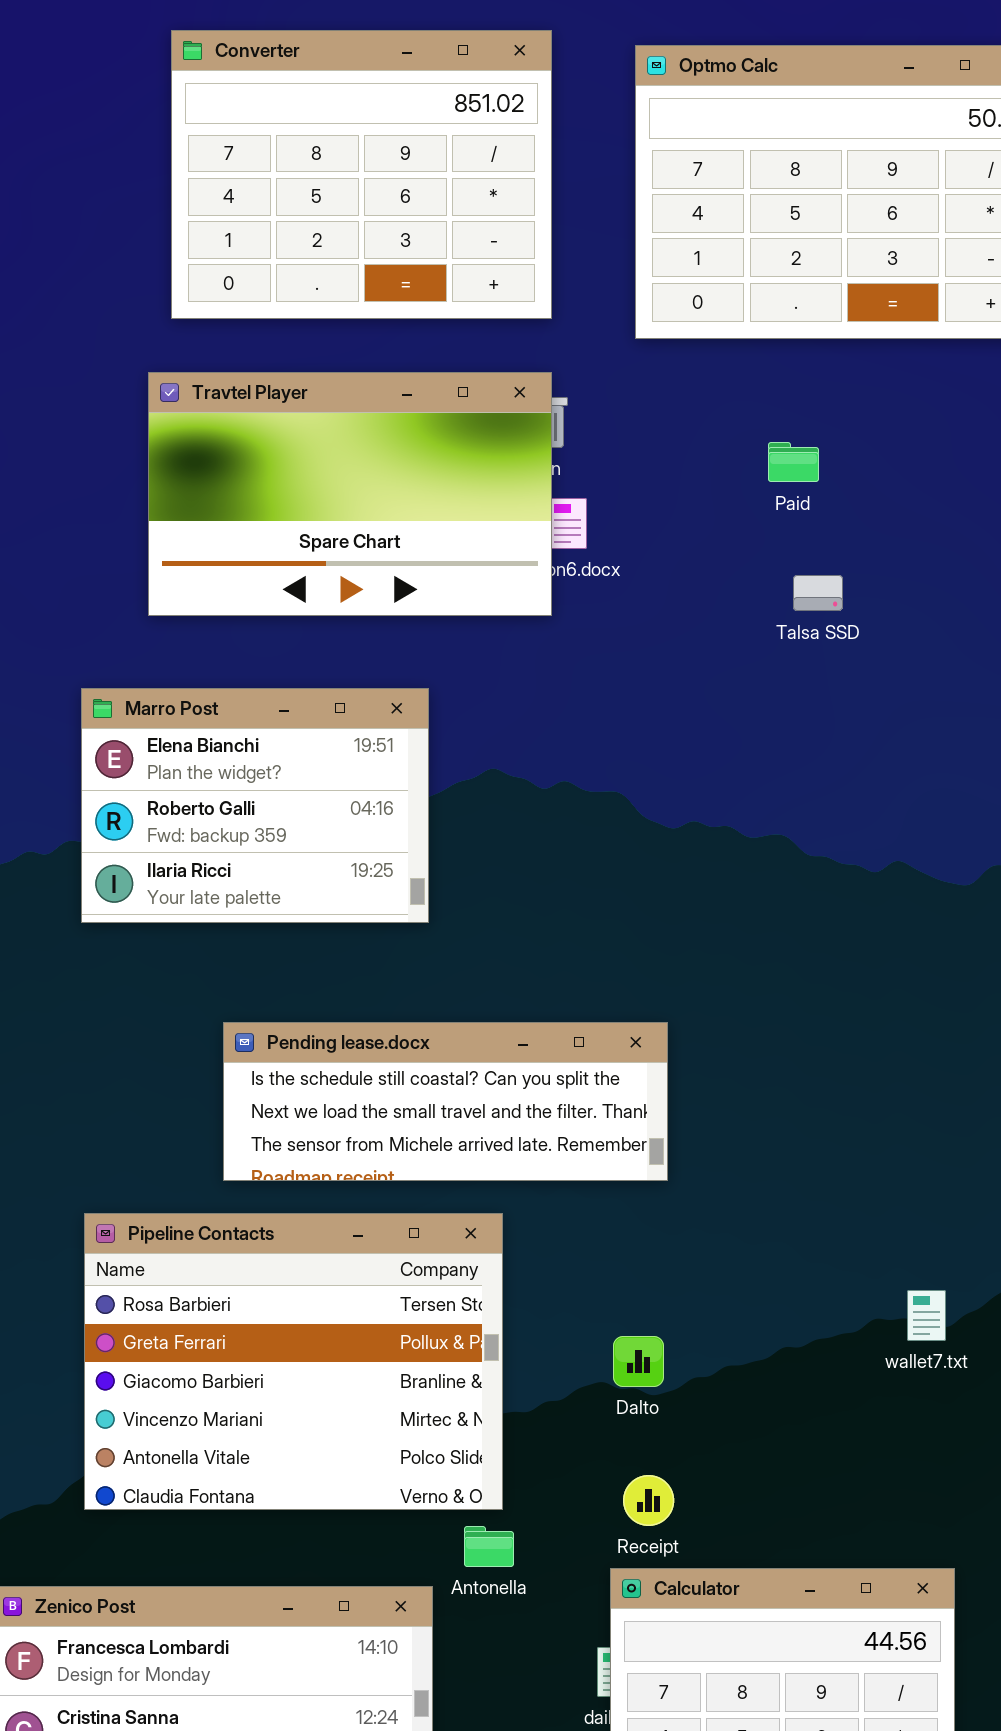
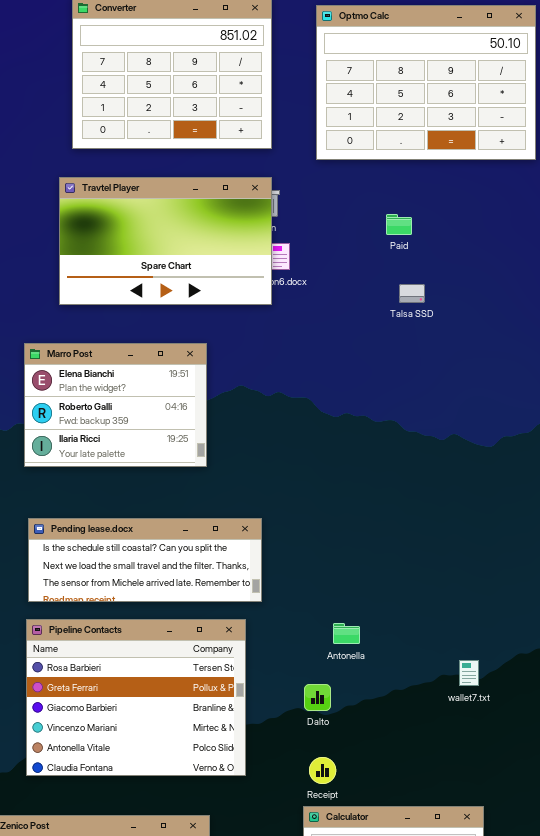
Pending lease.docx: [223,1022,668,1181] -> [28,518,262,602], moved
Antonella: [464,1526,514,1567] -> [333,623,360,644], moved

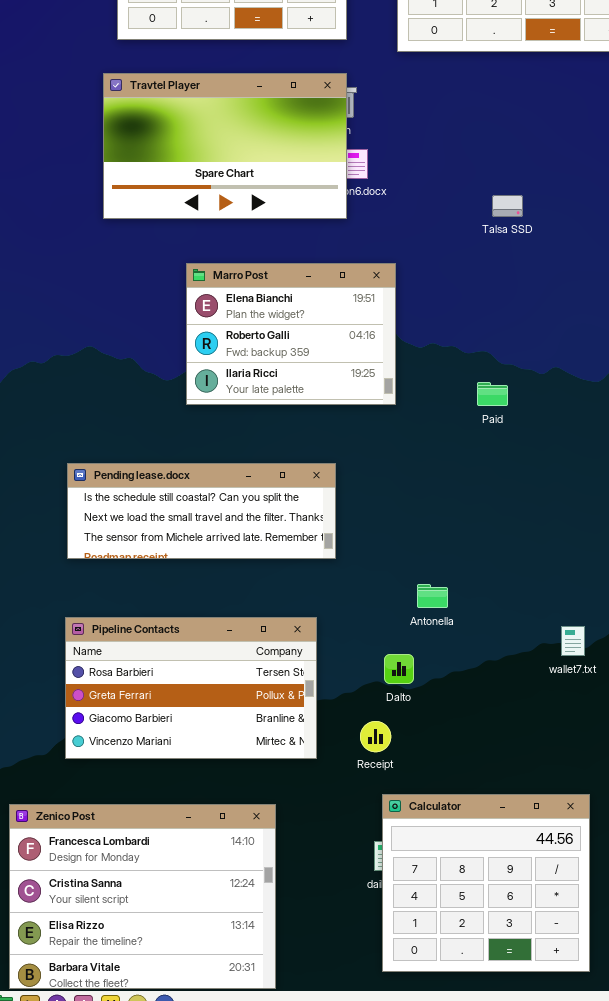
Paid: [386,214,412,235] -> [477,382,508,406], moved
Marro Post: [24,343,207,467] -> [186,263,396,405], moved
Pipeline Contacts: [26,619,246,776] -> [65,617,317,759], resized
Receipt: [309,757,336,784] -> [360,721,391,752], moved

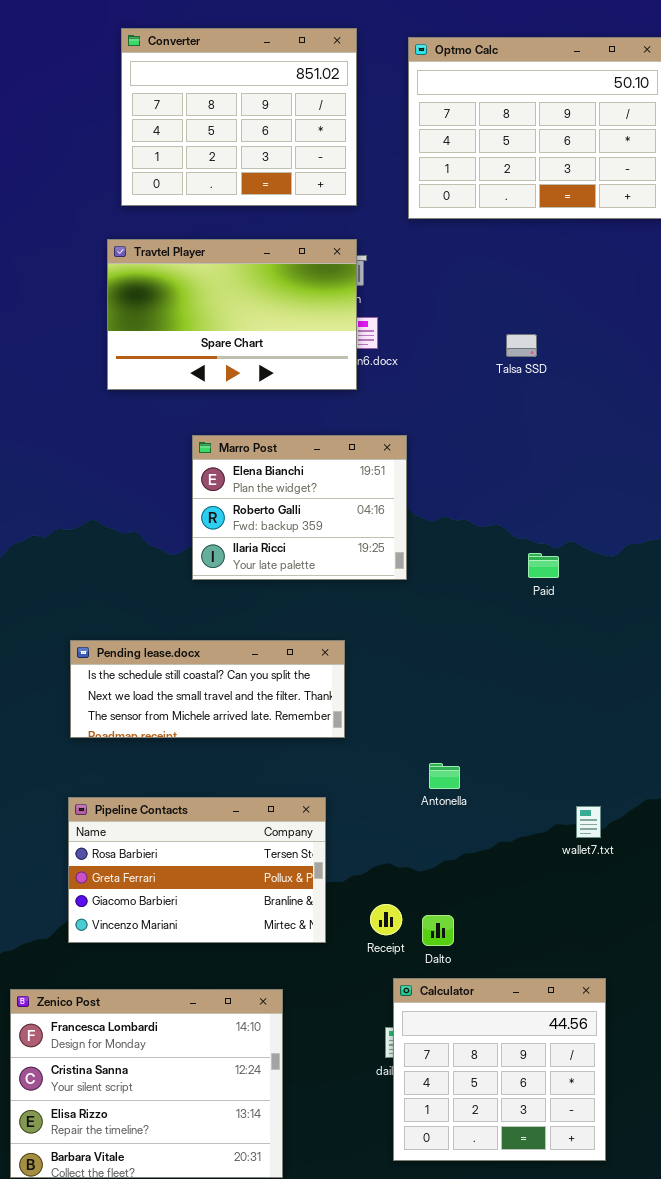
Talsa SSD: [492,195,523,217] -> [506,334,537,357], moved
Paid: [477,382,508,406] -> [528,553,559,578], moved
Dalto: [384,654,414,684] -> [422,915,454,946], moved

